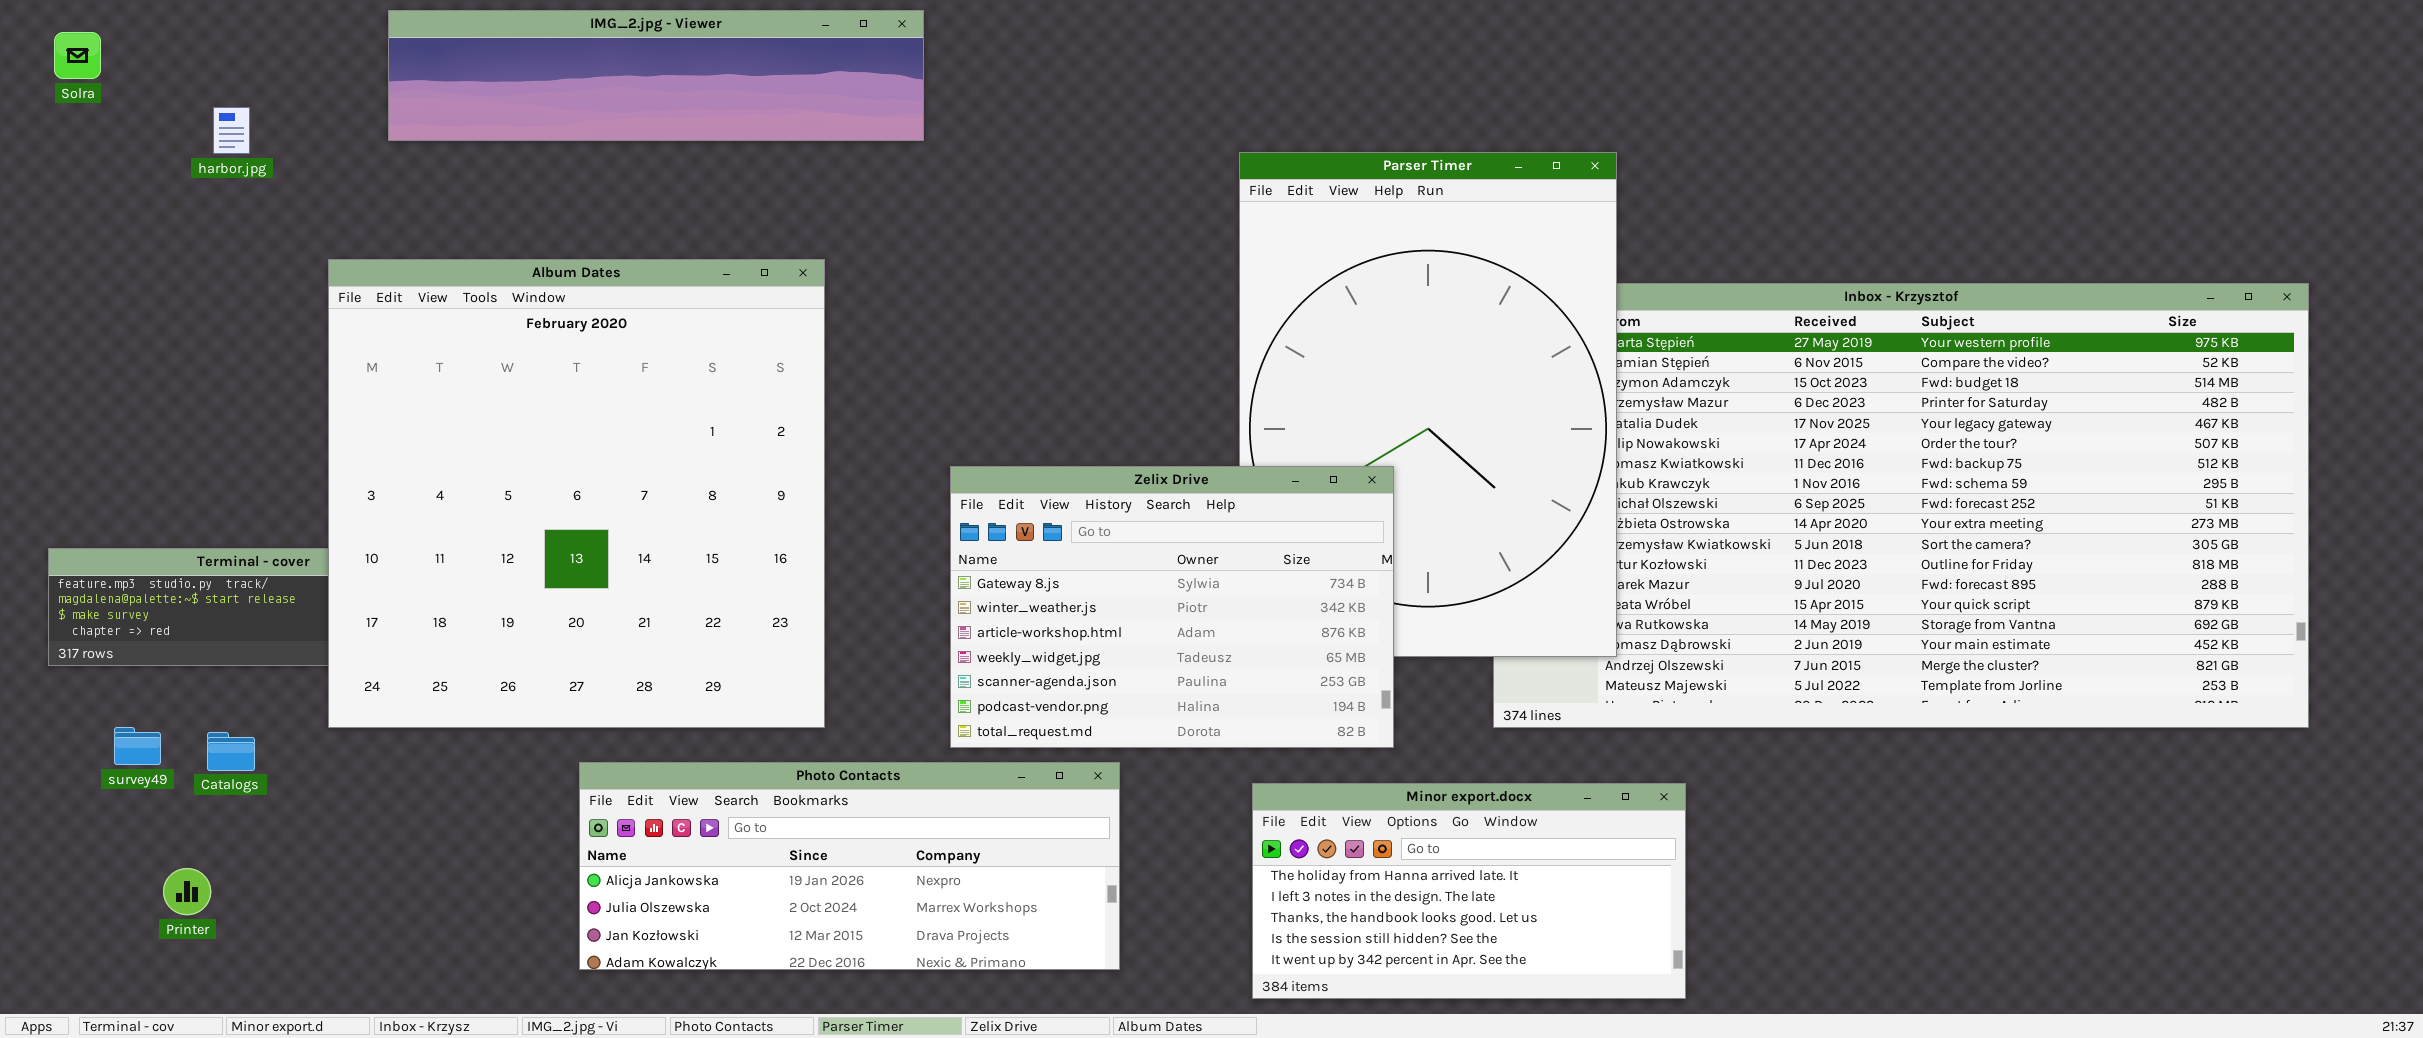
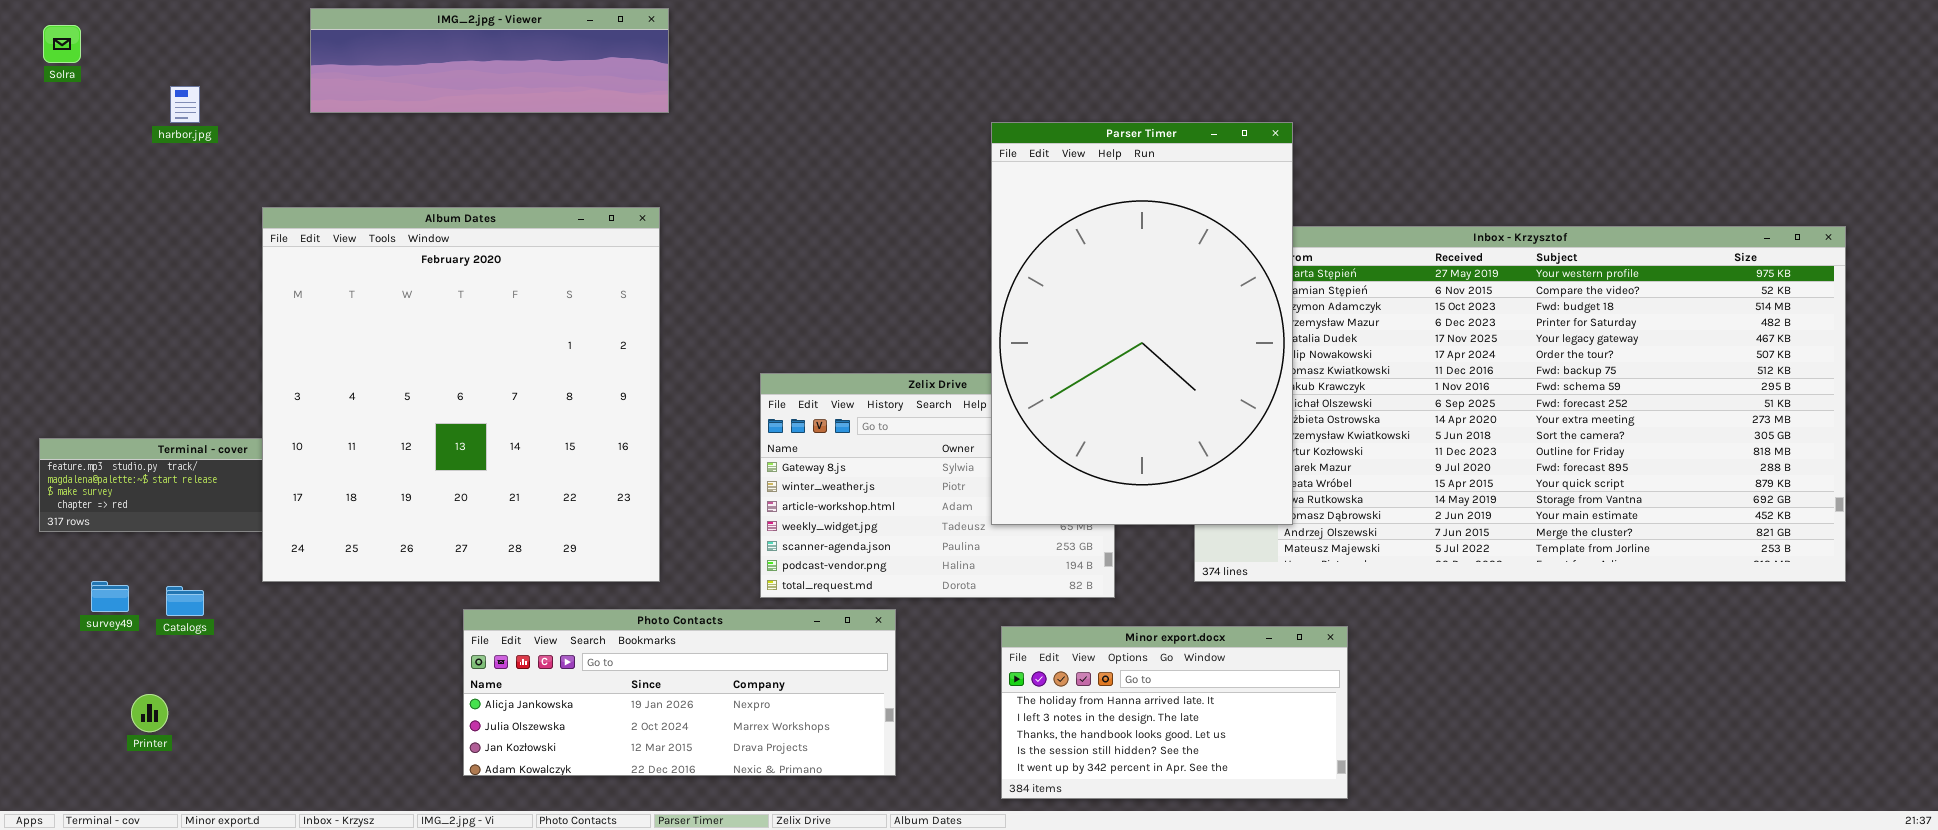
IMG_2.jpg - Viewer: [388,10,924,141] -> [310,8,669,113], resized
Parser Timer: [1239,152,1617,657] -> [991,122,1293,525], raised

